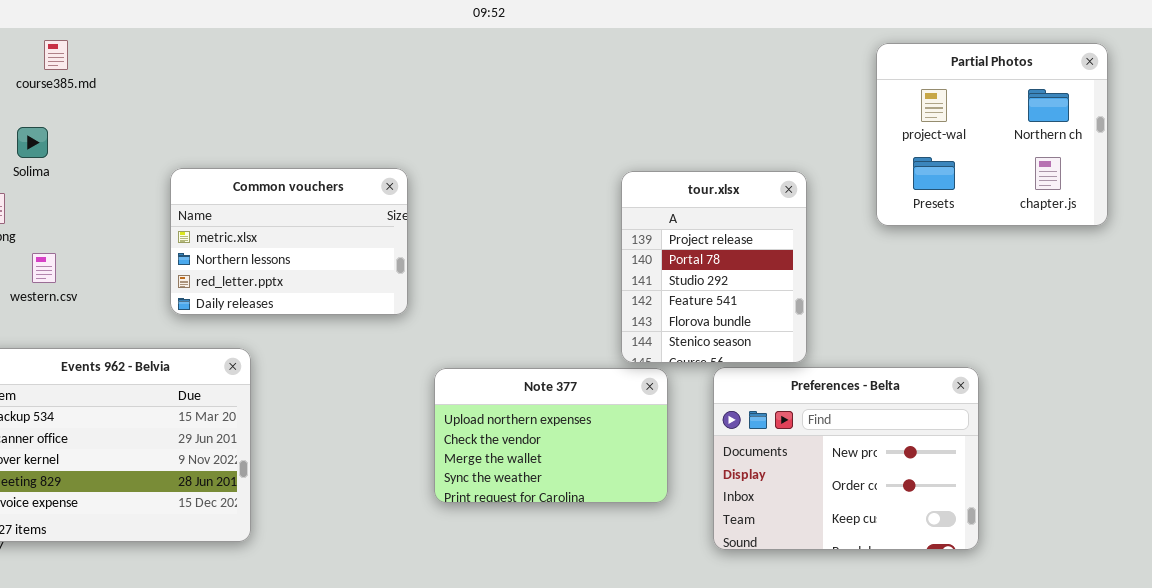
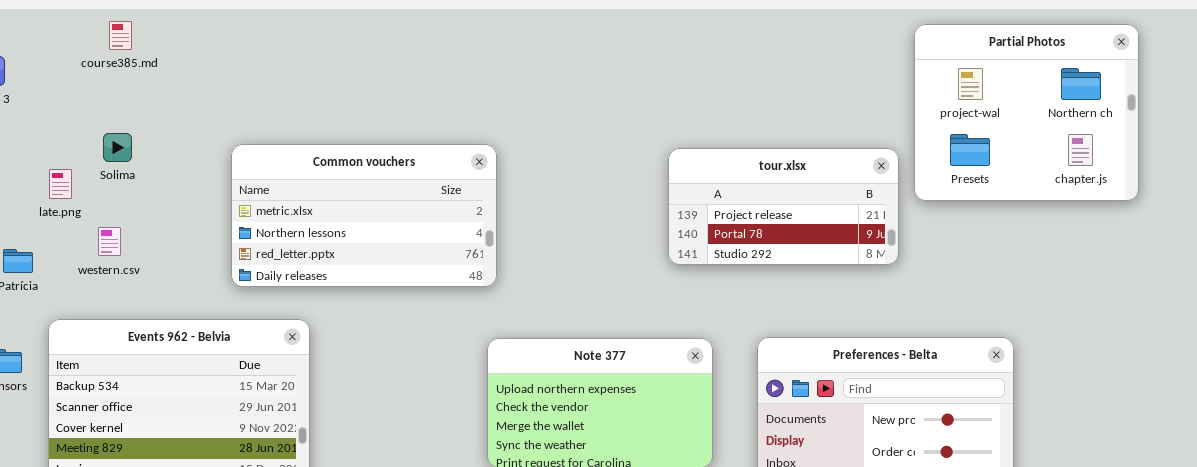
Solima: [17,127,48,158] -> [103,133,132,162], moved
Common vouchers: [170,168,408,315] -> [231,144,497,287], resized
tour.xlsx: [621,171,807,363] -> [668,148,899,265], resized

